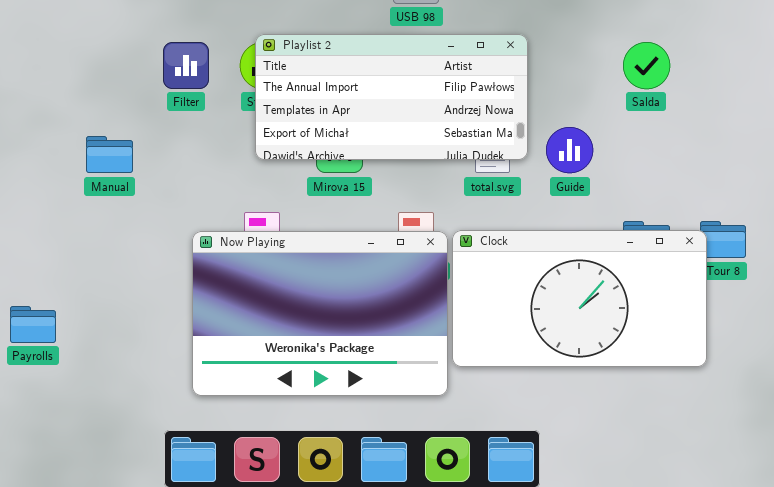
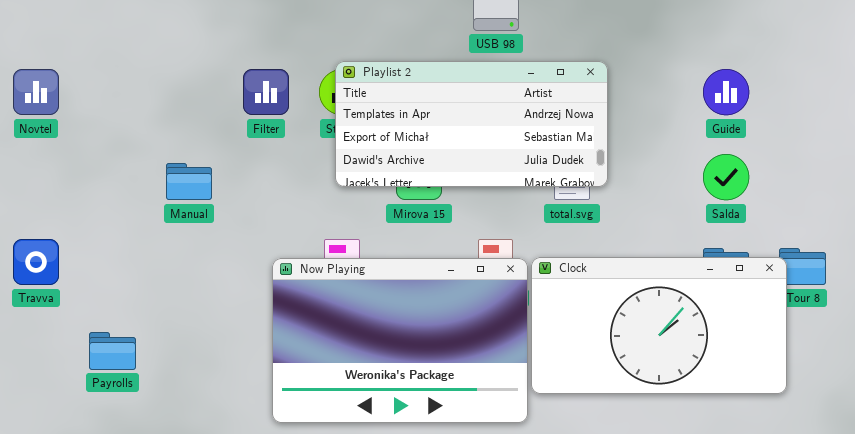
Playlist 2: [255,34,528,160] -> [335,61,608,187], scrolled down 1 row
Salda: [623,42,670,89] -> [703,154,749,200], moved
Guide: [546,127,593,173] -> [703,69,749,115], moved

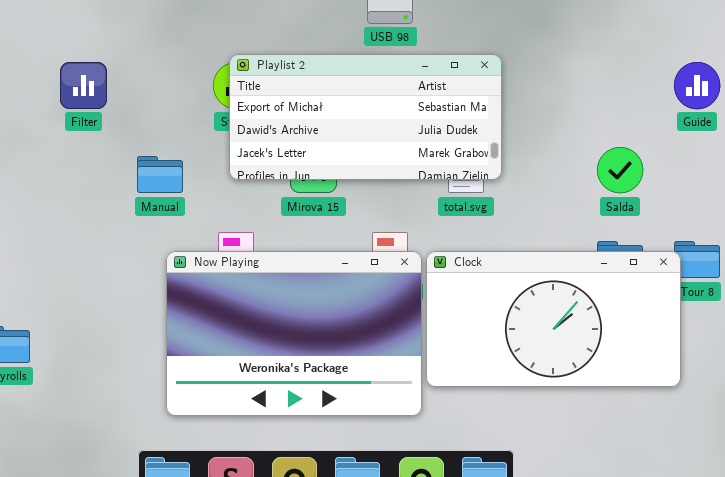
Playlist 2: [335,61,608,187] -> [229,54,502,180], scrolled down 1 row
Filter: [243,69,289,115] -> [60,62,107,109], moved
Guide: [703,69,749,115] -> [674,62,720,109], moved
Manual: [166,163,212,200] -> [137,156,183,193], moved

